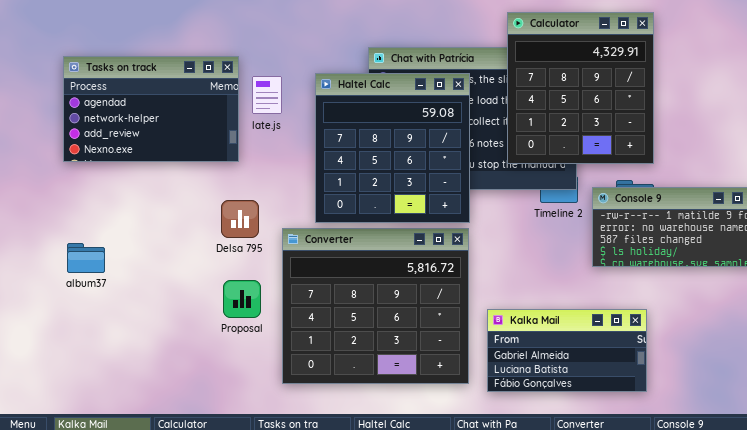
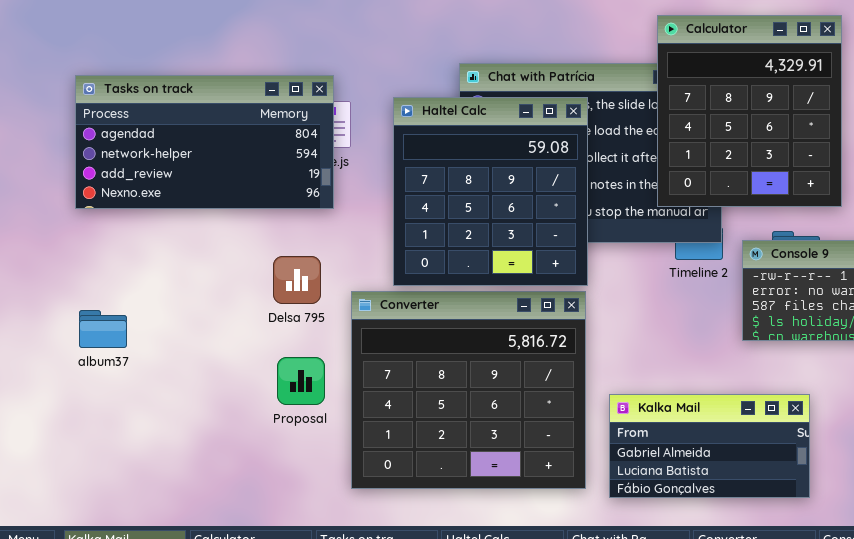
Calculator: [507,12,654,164] -> [657,15,842,207], moved
Tasks on track: [63,56,239,162] -> [75,75,334,209], resized

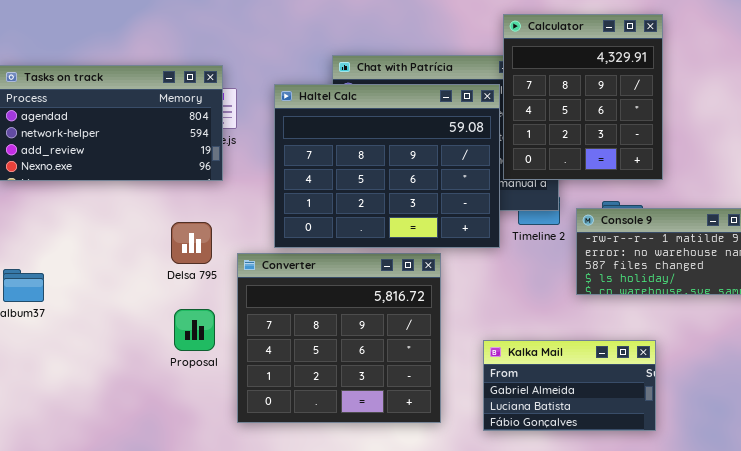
Haltel Calc: [393,97,588,286] -> [274,84,500,248], resized
Kalka Mail: [609,394,810,498] -> [483,340,656,431], moved

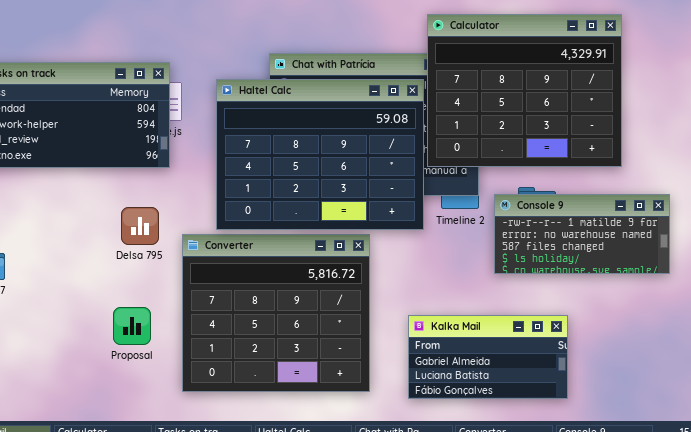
Calculator: [503,14,663,180] -> [427,14,622,167], resized
Proposal: [174,309,215,351] -> [113,307,151,345], moved

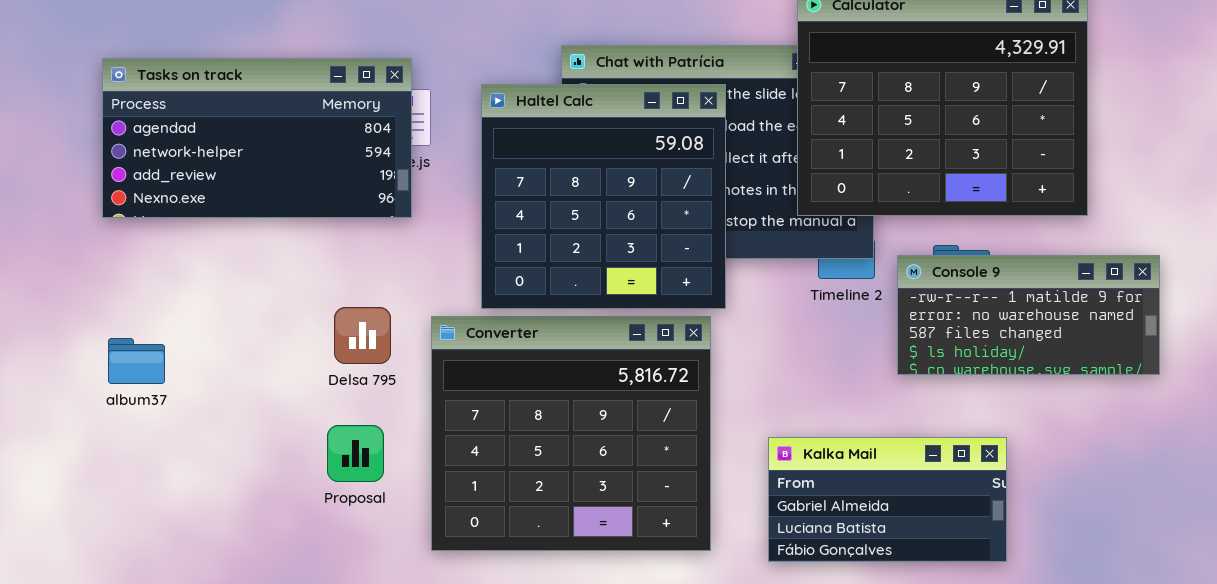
Haltel Calc: [216,79,424,230] -> [481,84,726,309], resized
Delsa 795: [121,207,159,245] -> [334,307,391,364], moved

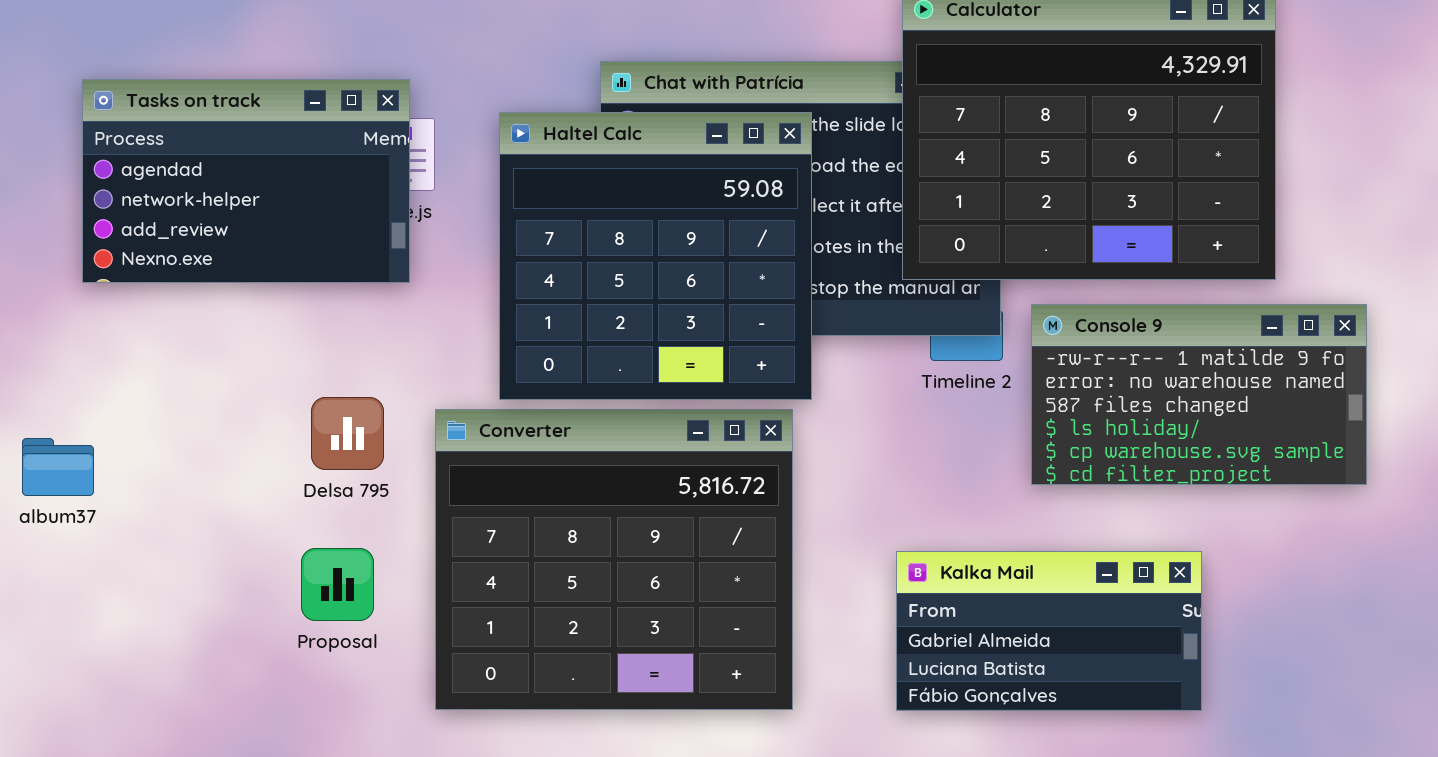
Tasks on track: [102,58,412,218] -> [82,79,410,283], resized
Console 9: [897,255,1160,375] -> [1031,304,1367,485], resized
Kalka Mail: [768,437,1007,562] -> [896,551,1202,711], moved

